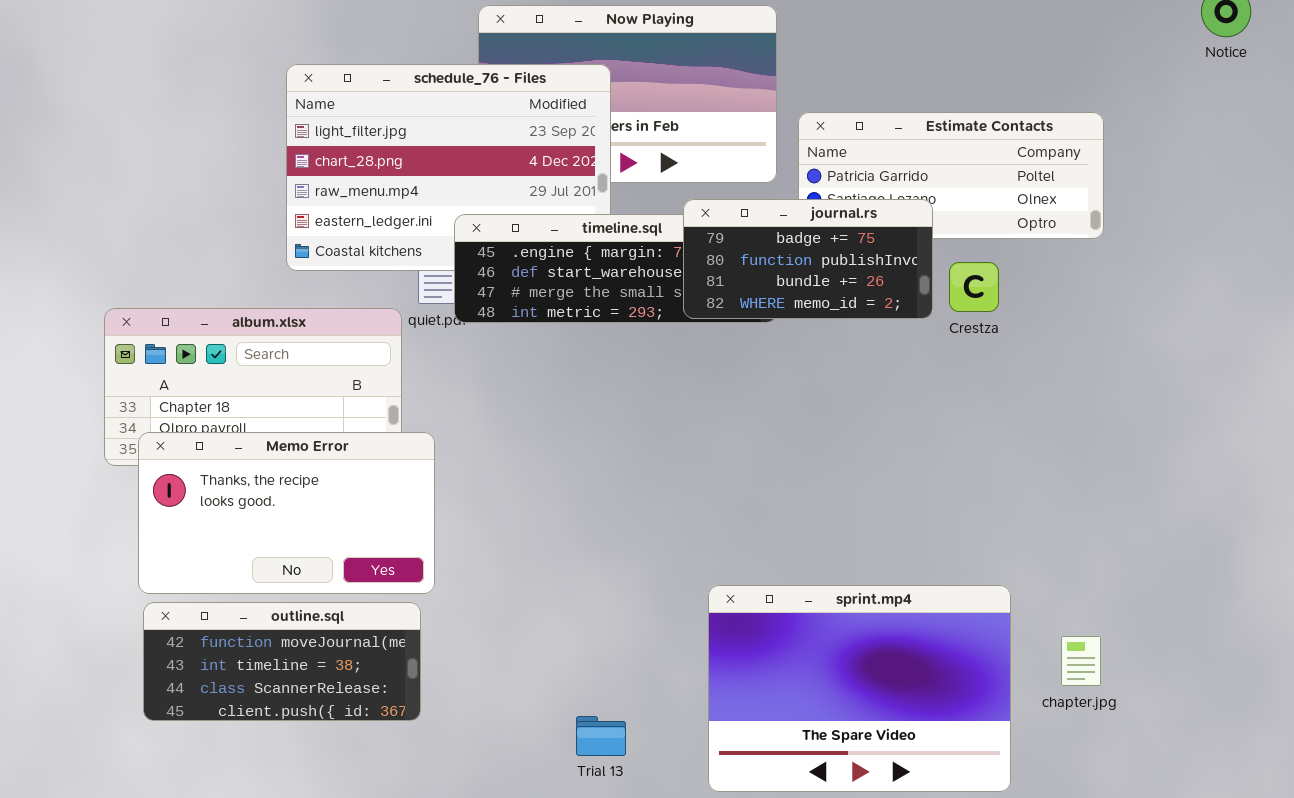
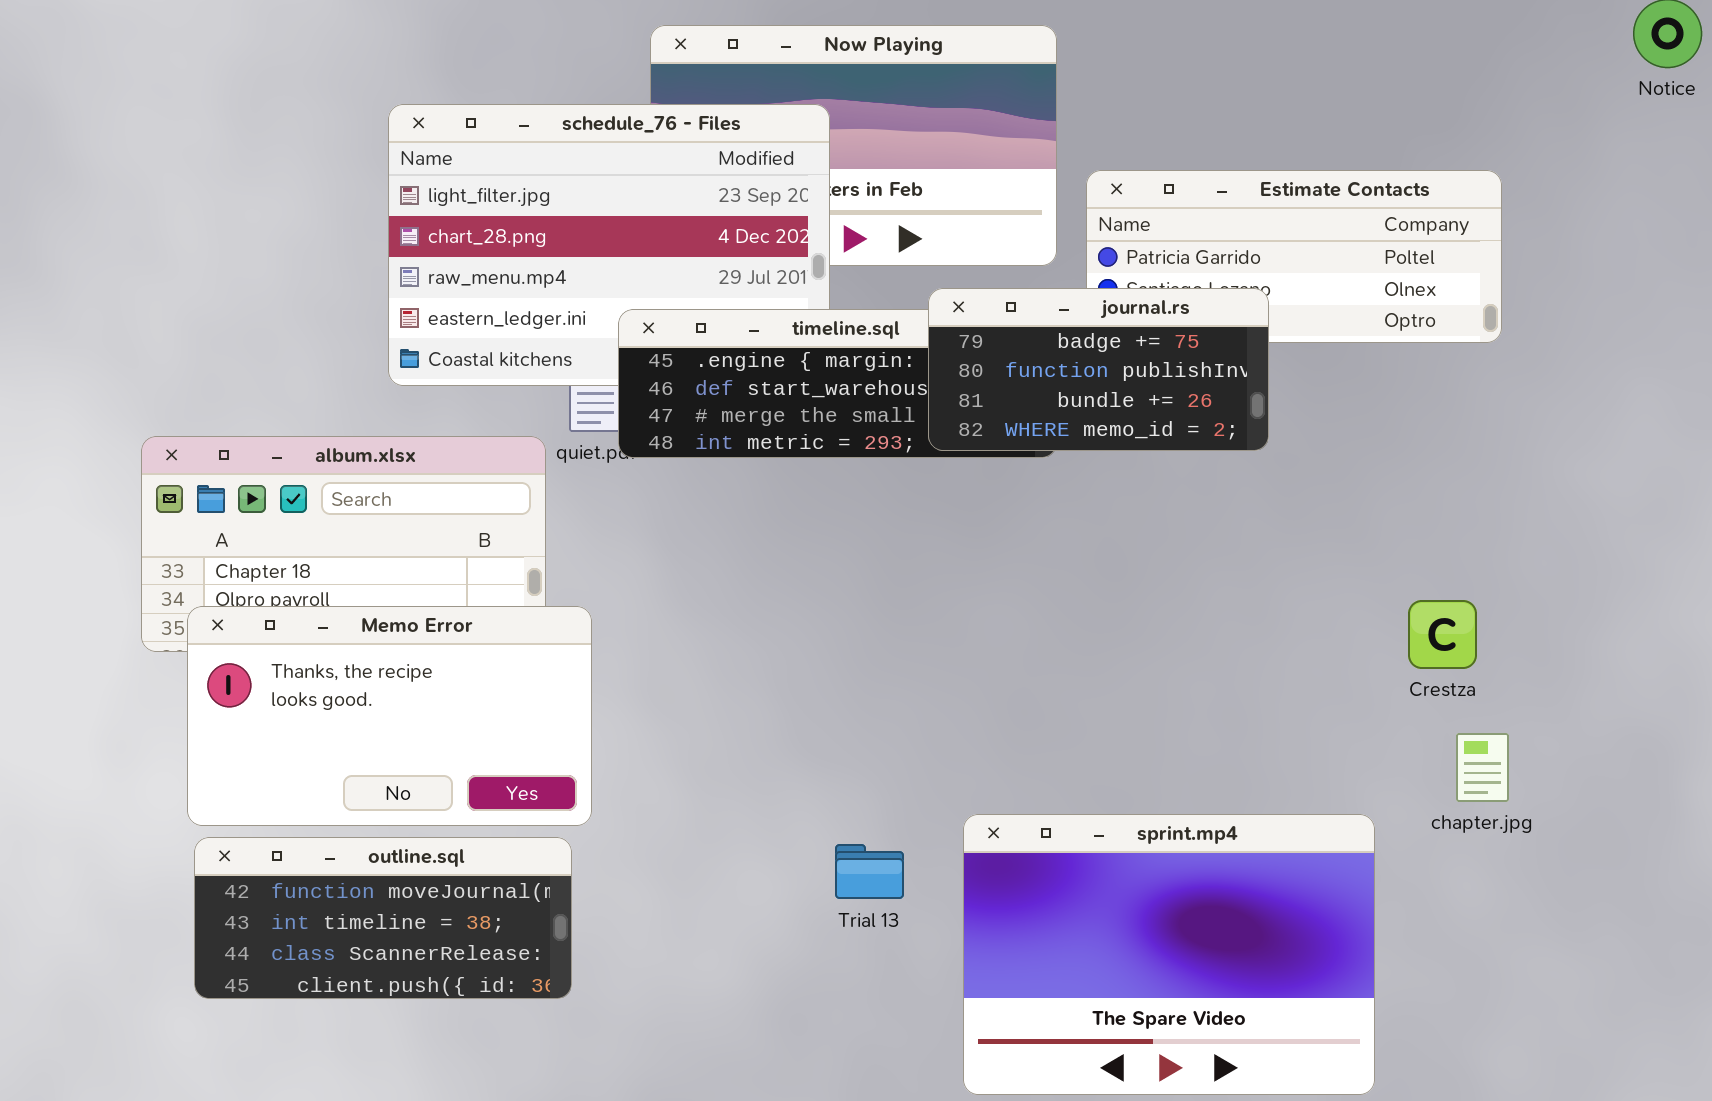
Crestza: [949,262,999,312] -> [1408,600,1477,669], moved
chapter.jpg: [1061,636,1101,686] -> [1456,733,1509,802], moved
Trial 13: [576,716,626,756] -> [835,844,904,899], moved

